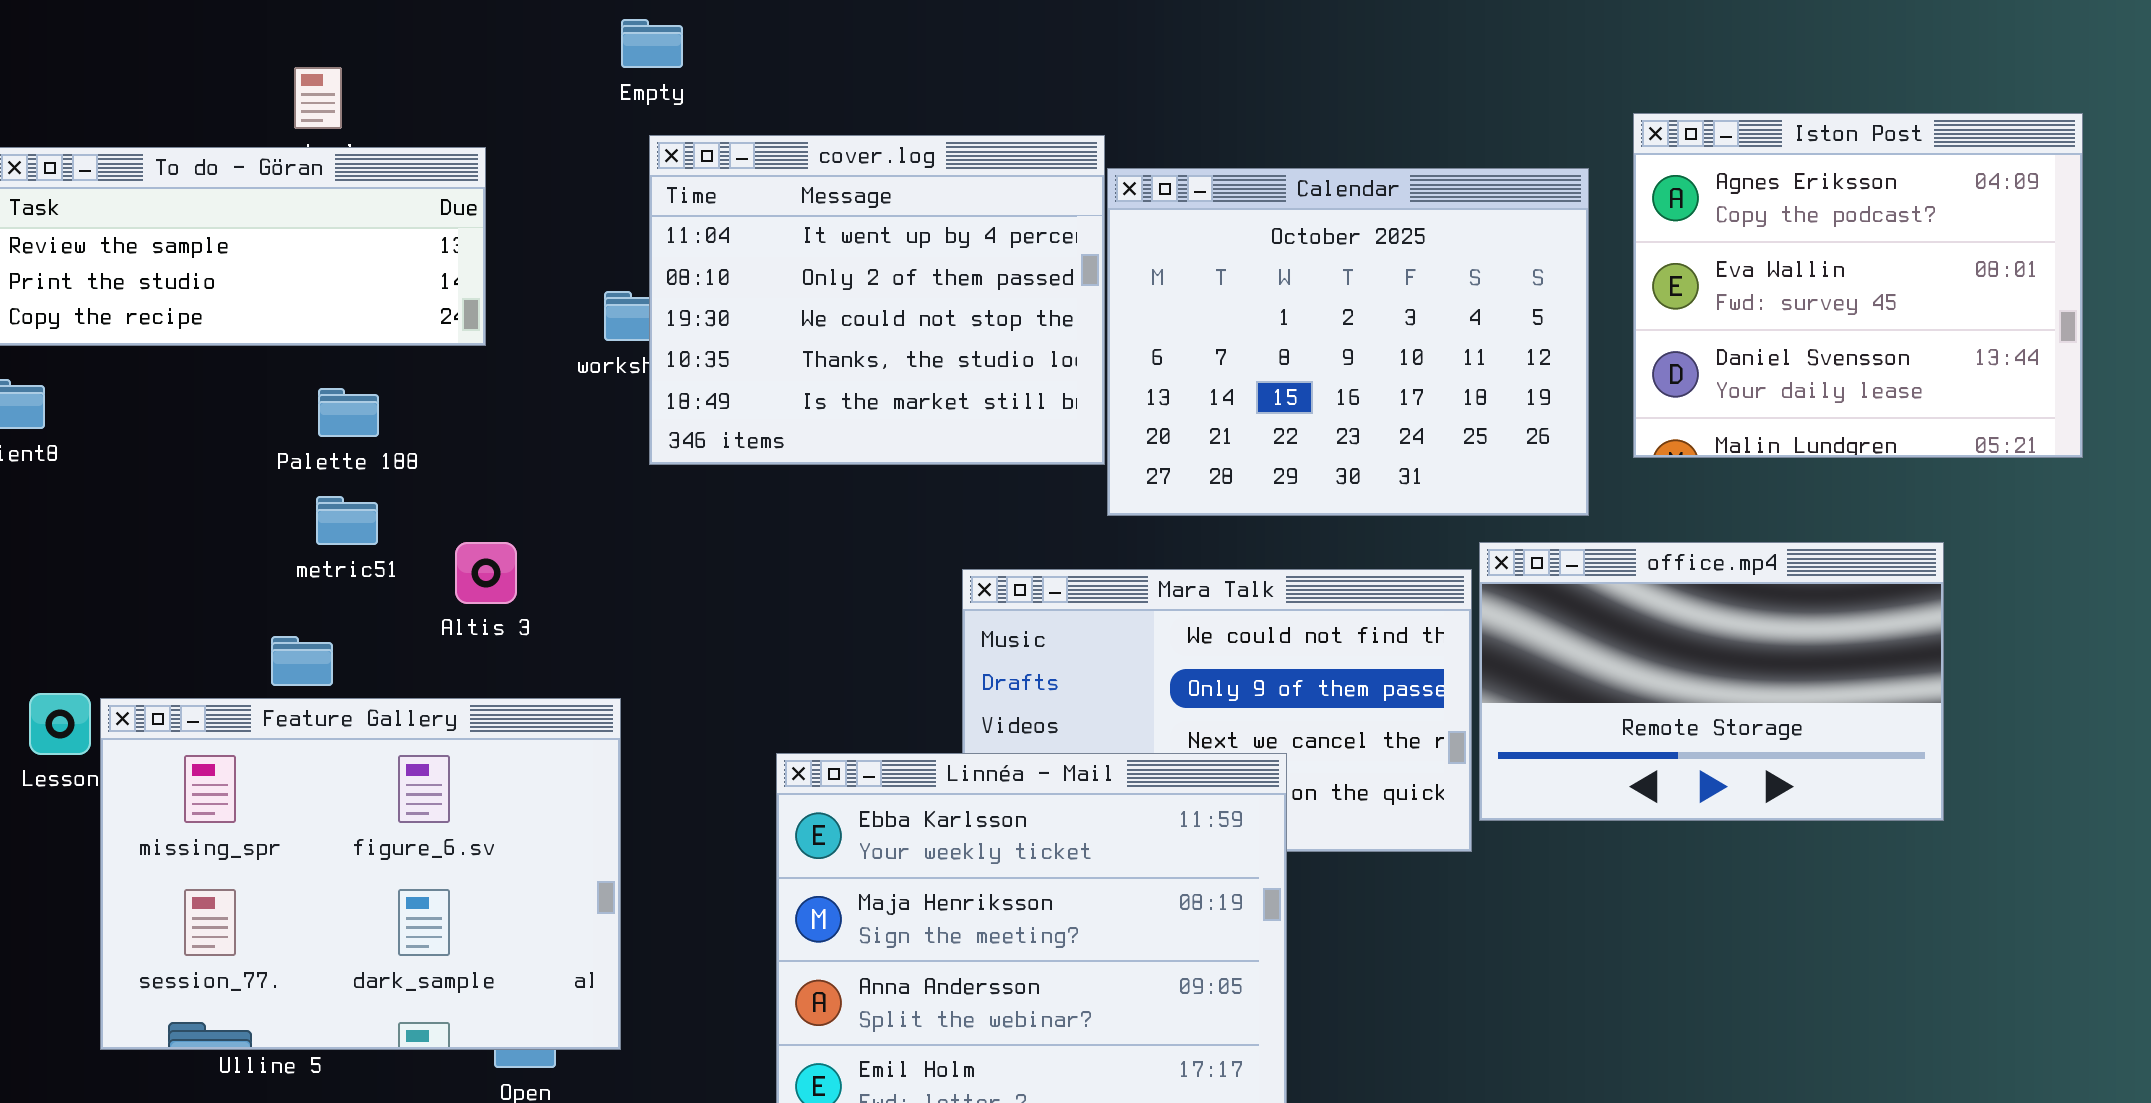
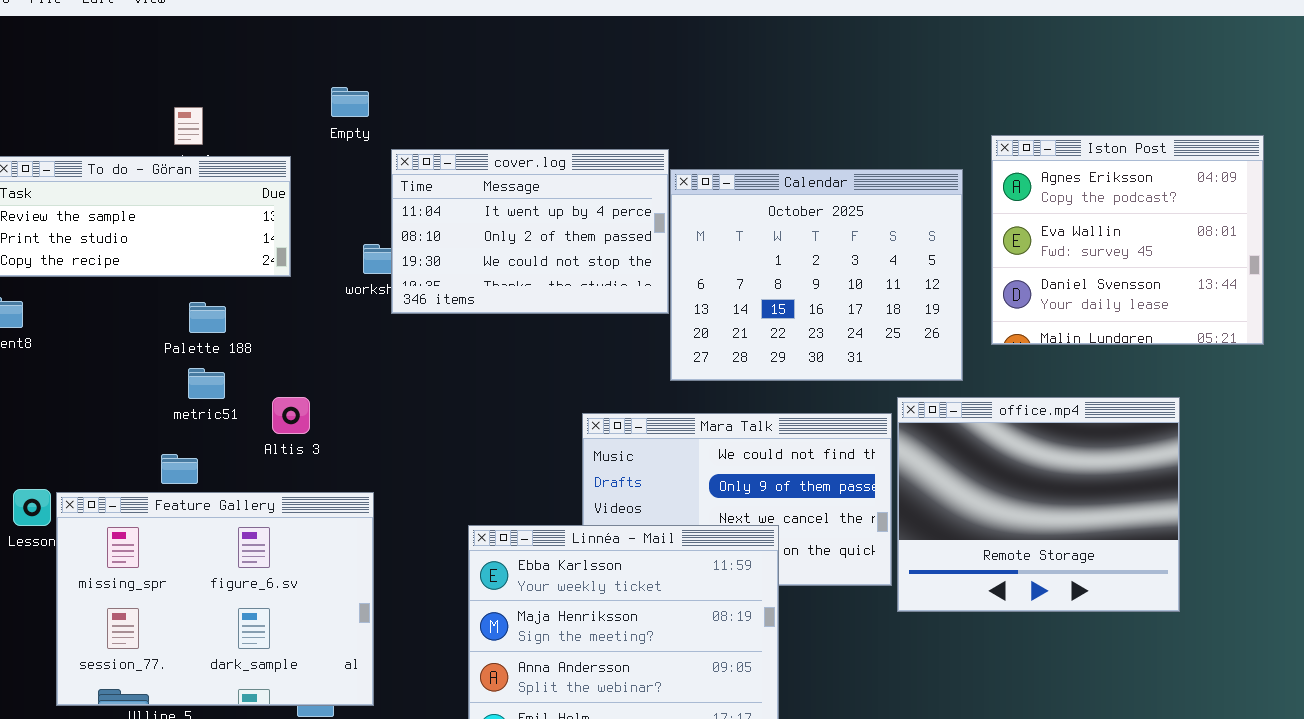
Empty: [621,19,683,68] -> [331,87,369,117], moved
cover.log: [649,135,1105,465] -> [391,149,669,314], resized
office.mp4: [1479,542,1944,821] -> [897,397,1180,612], resized

